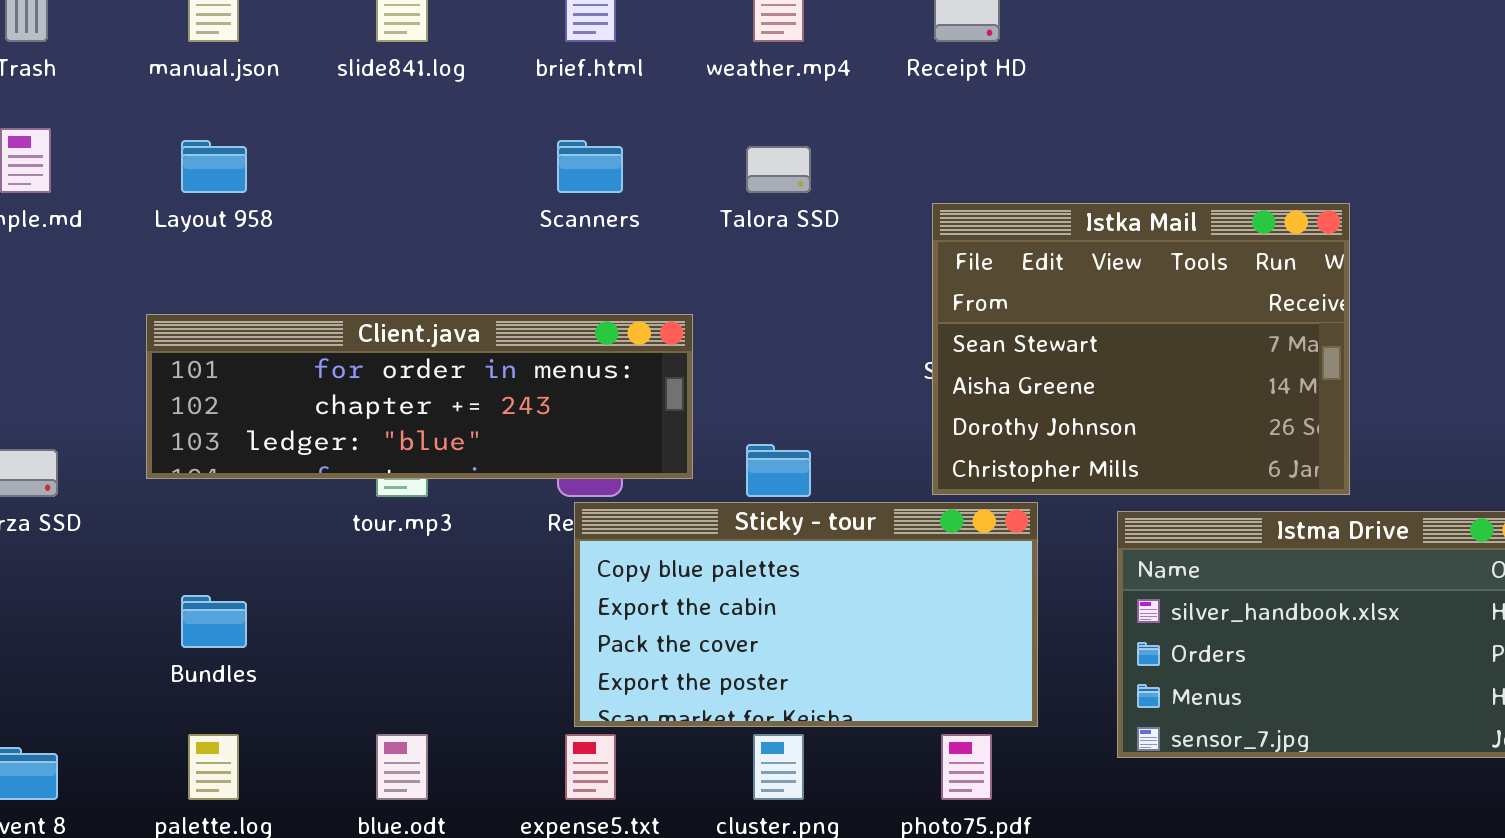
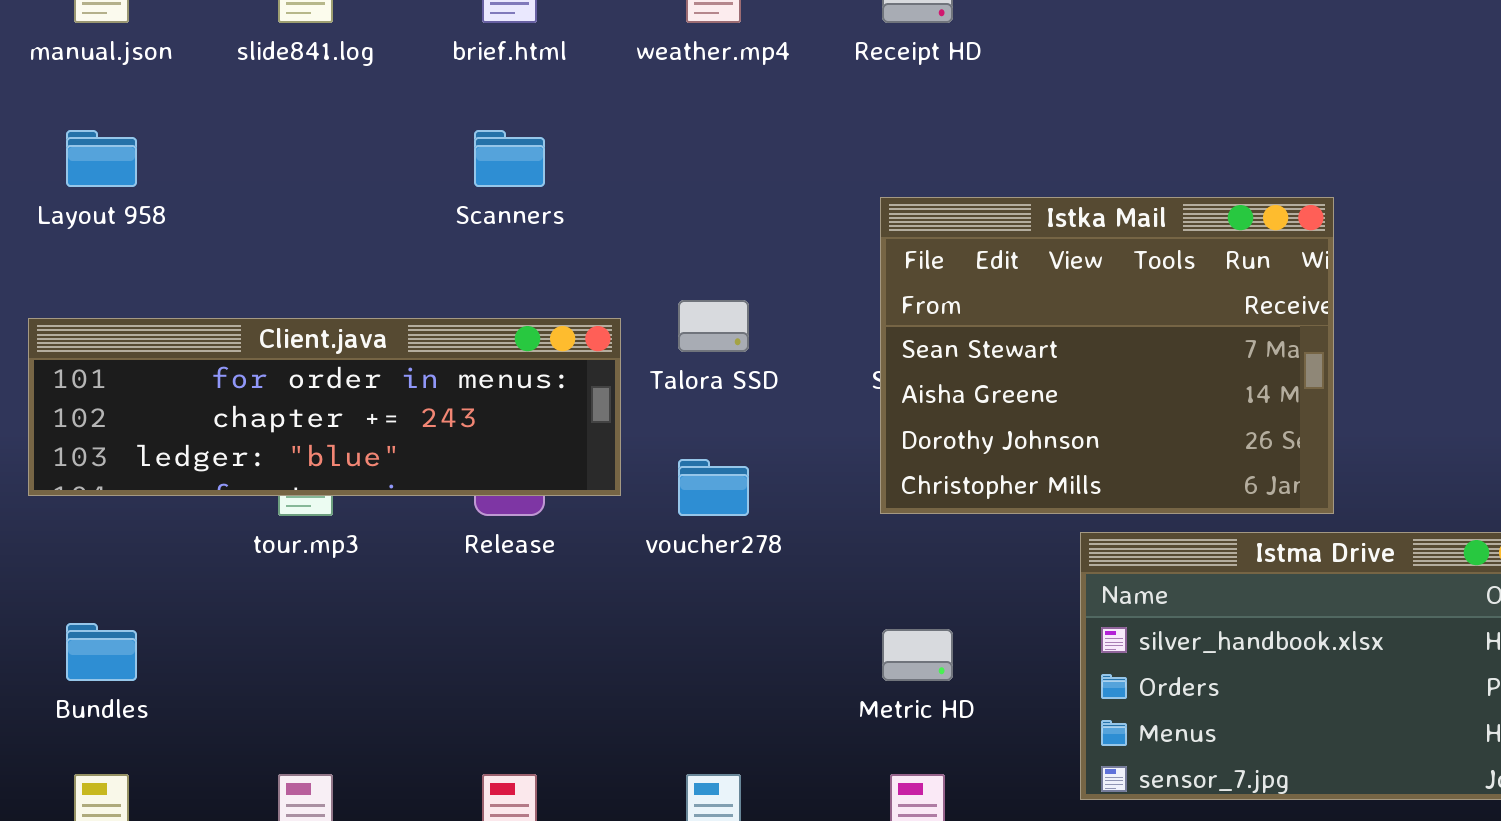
Talora SSD: [746,146,811,193] -> [678,300,749,352], moved
Sticky - tour: [574,502,1038,727] -> none, closed

